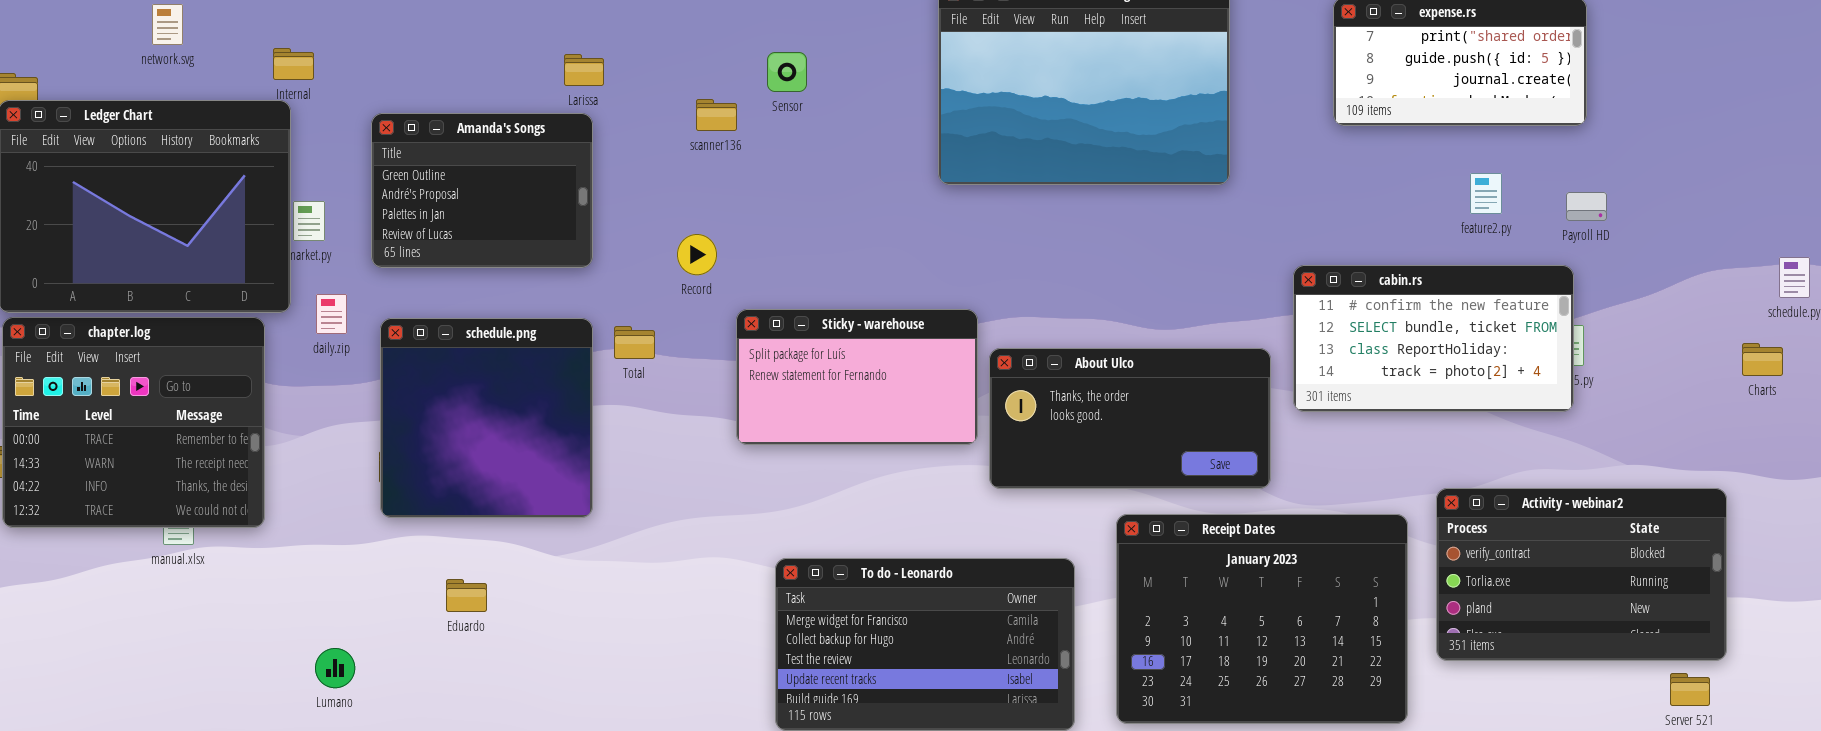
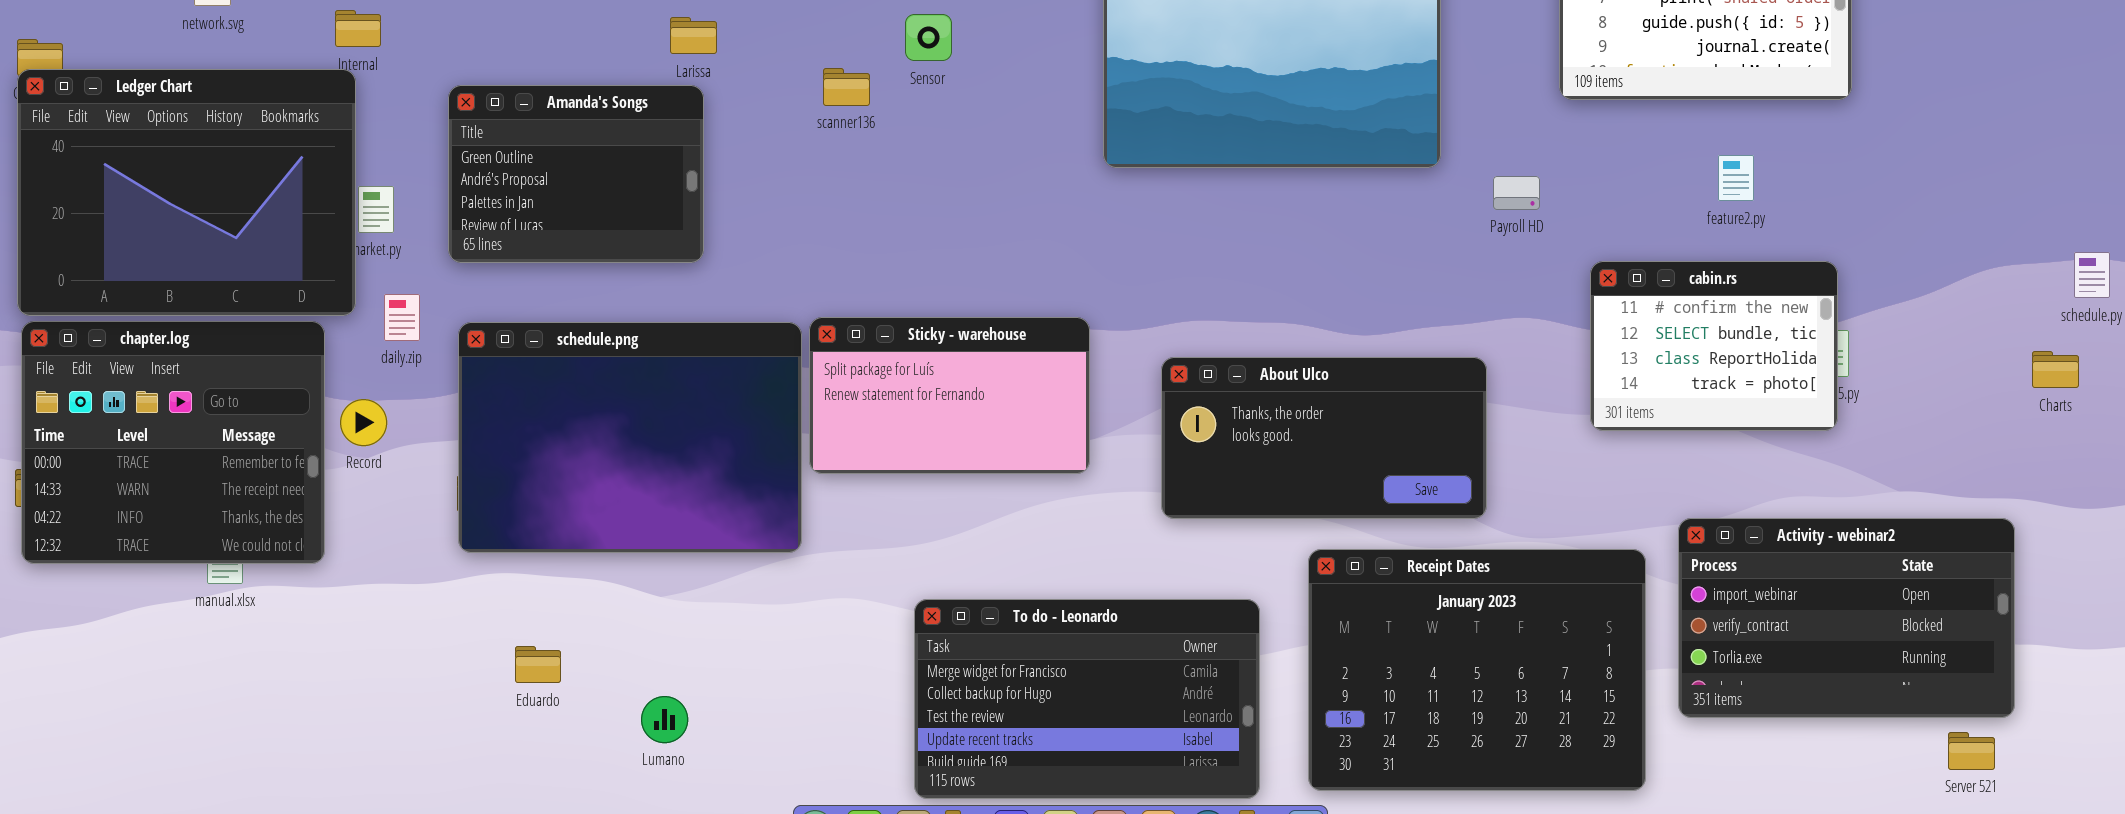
Payroll HD: [1566,192,1607,221] -> [1493,176,1540,210], moved
Record: [677,234,717,275] -> [340,399,387,446], moved
cabin.rs: [1293,265,1574,412] -> [1590,261,1838,431], resized
Sticky - warehouse: [736,309,978,445] -> [809,317,1090,474], moved
schedule.png: [380,318,593,518] -> [458,322,802,553], resized
Activity - webinar2: [1436,488,1727,661] -> [1678,518,2015,718], scrolled up 1 row
Eduardo: [446,579,487,612] -> [515,646,561,683], moved
Lumano: [315,648,355,688] -> [641,696,688,743], moved

